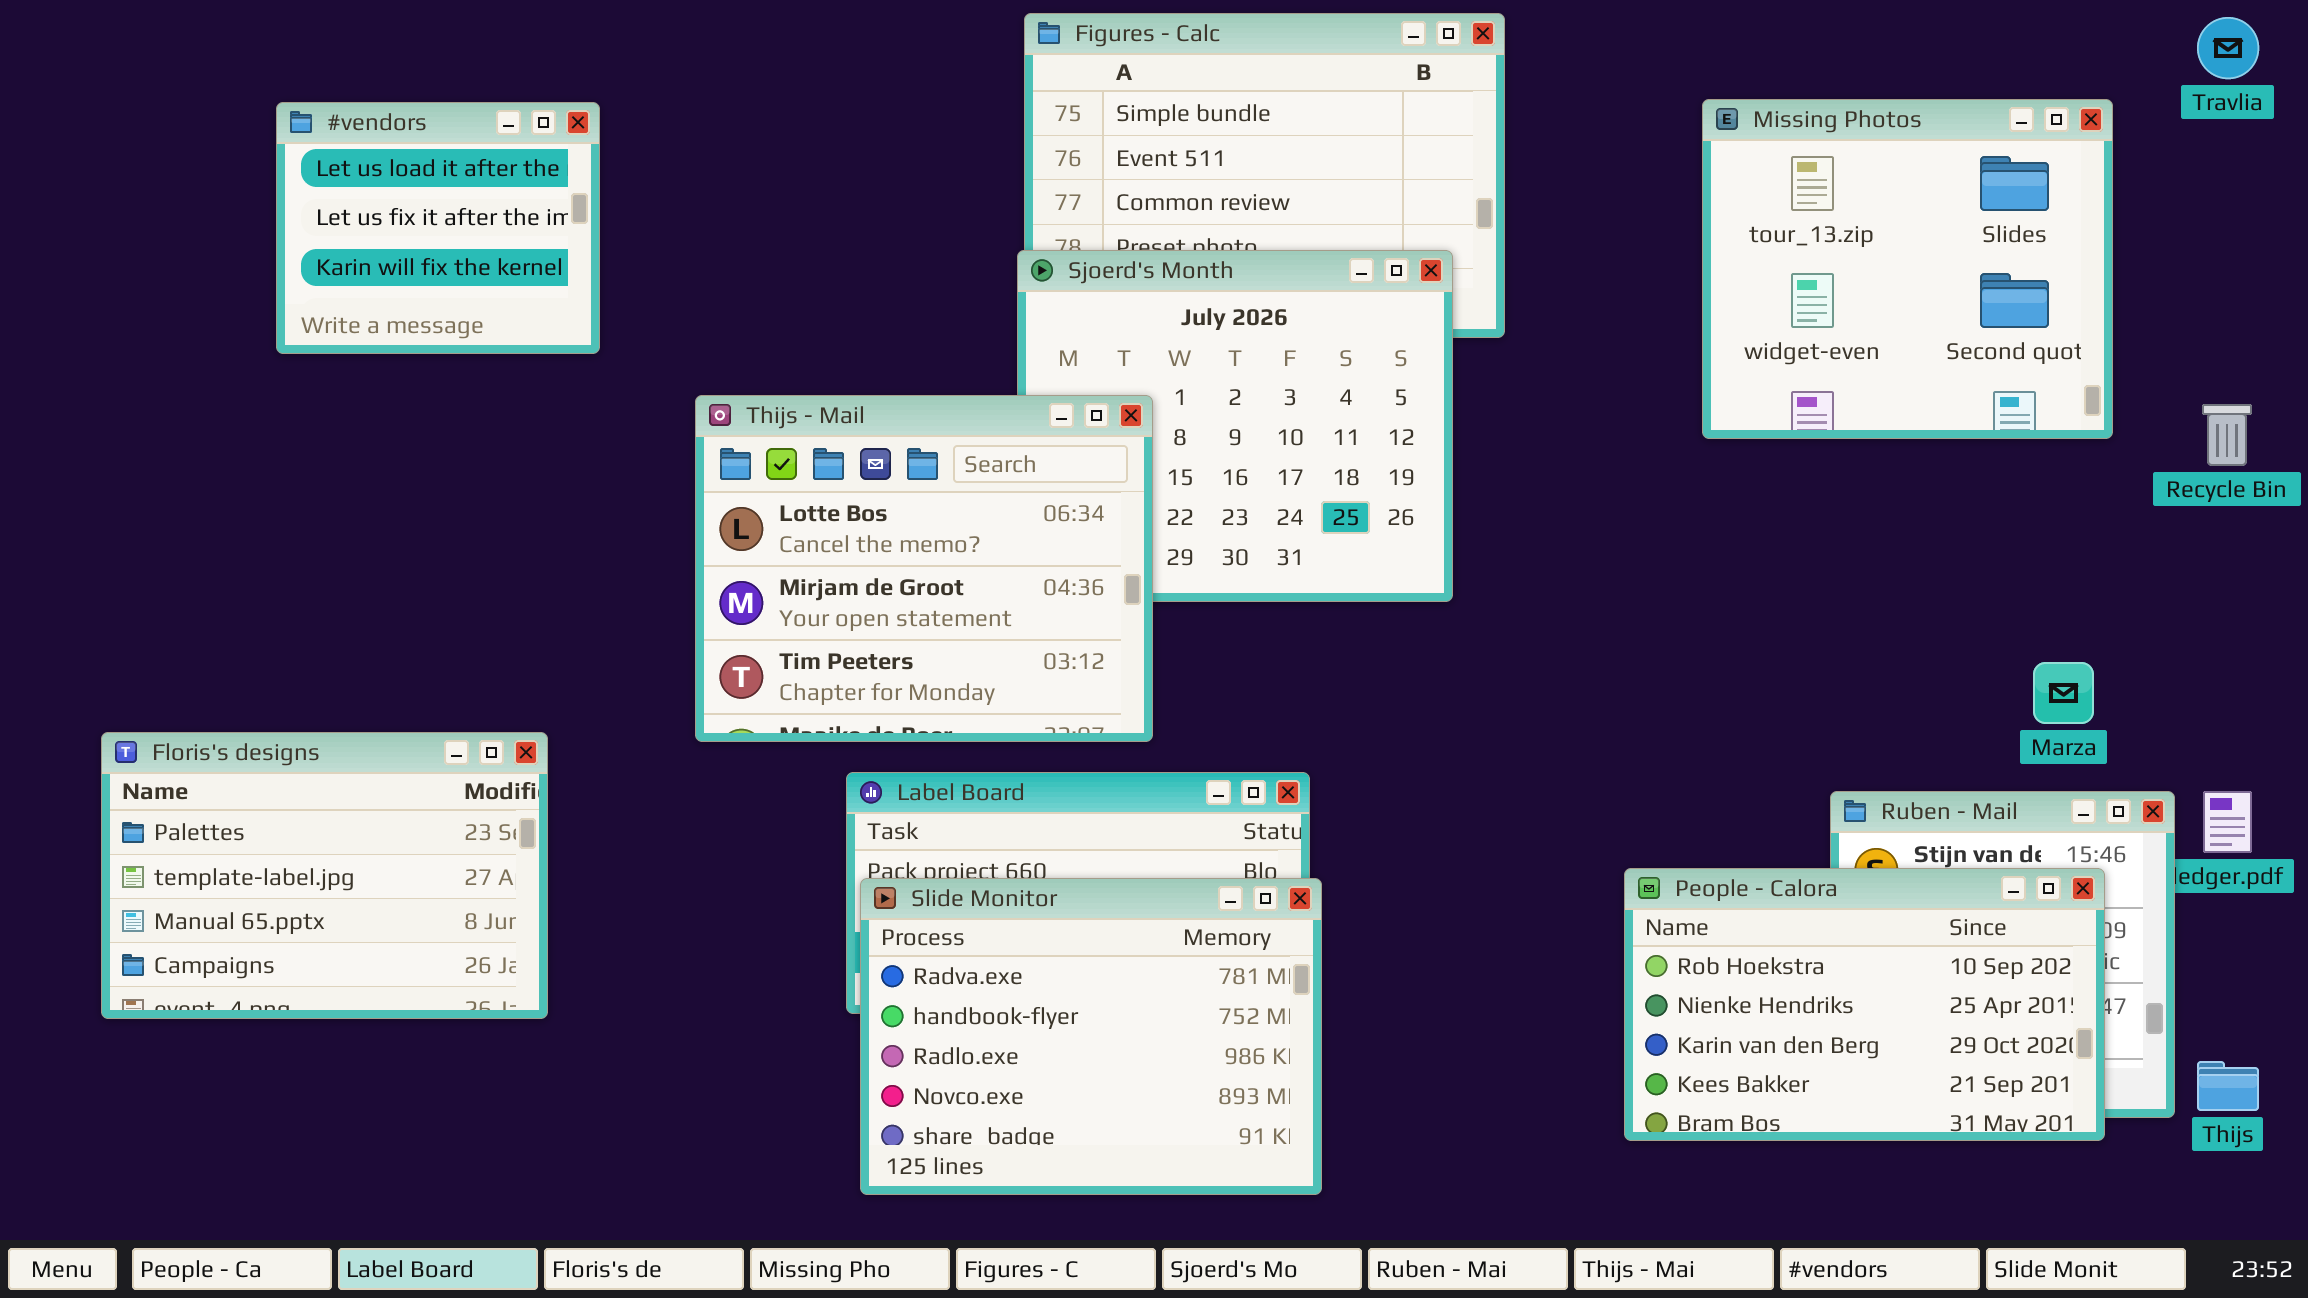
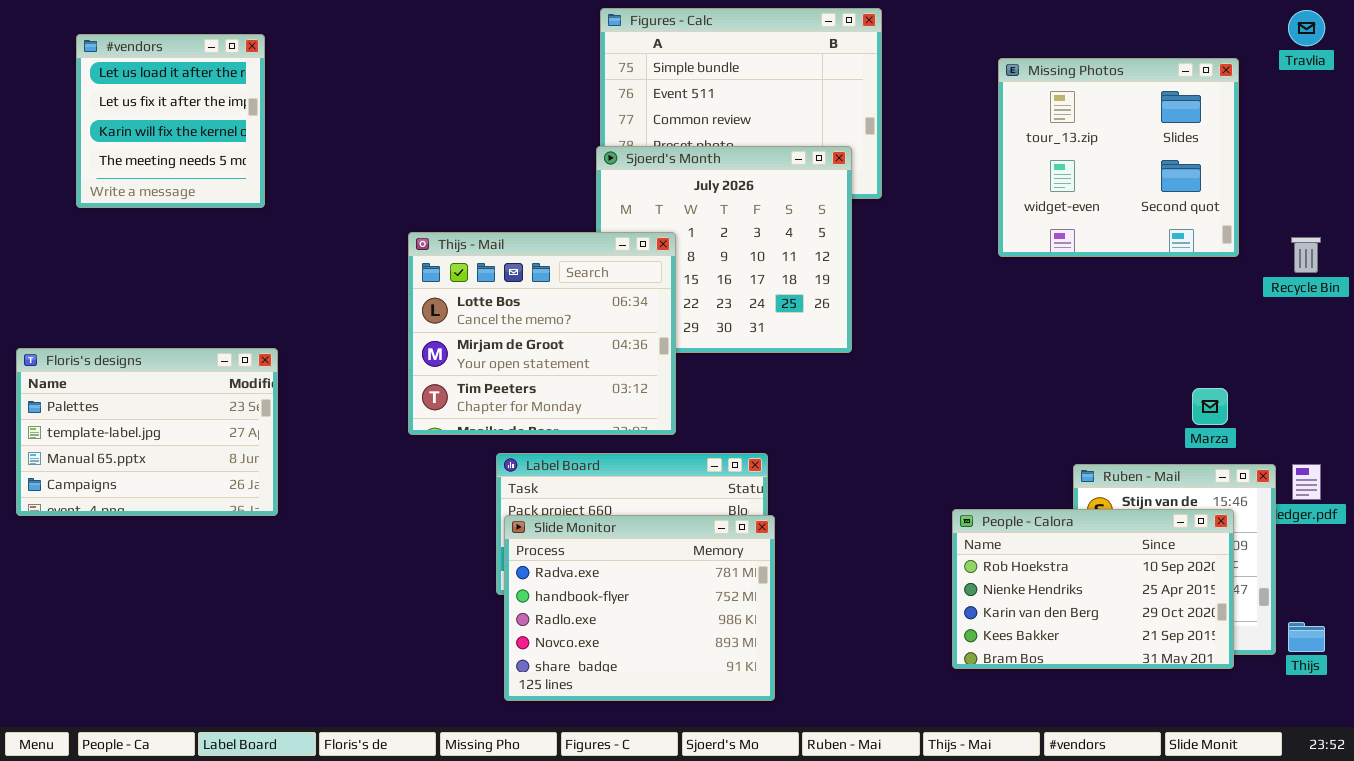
#vendors: [276,102,600,354] -> [76,34,265,208], moved, resized
Floris's designs: [101,732,548,1019] -> [16,348,278,516], moved

